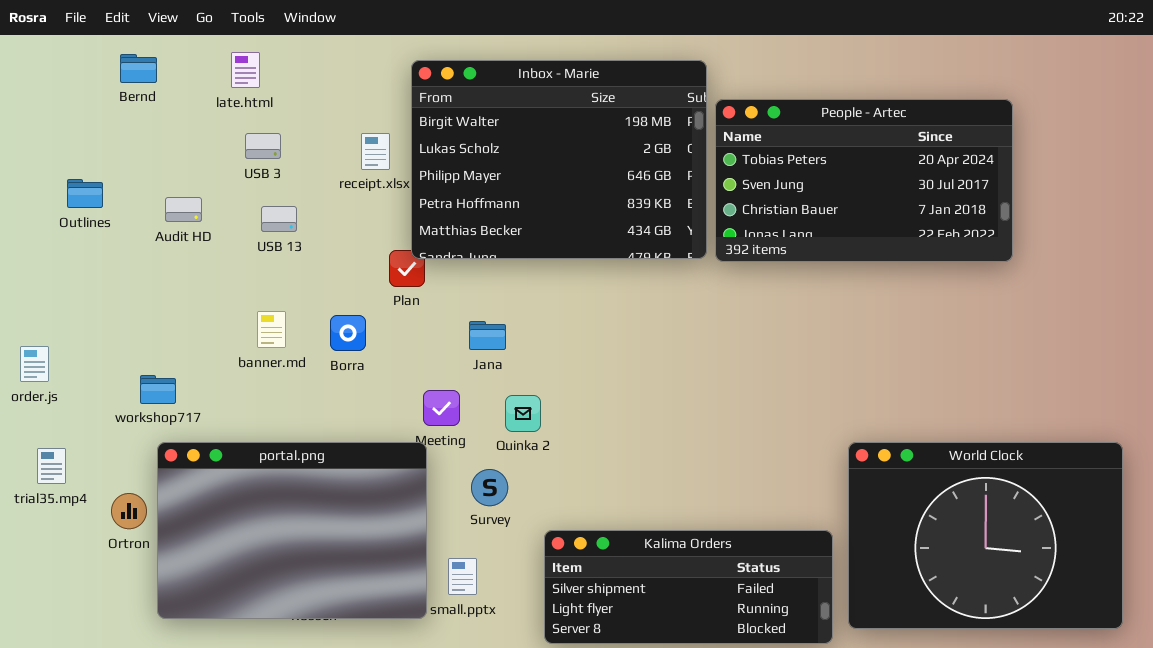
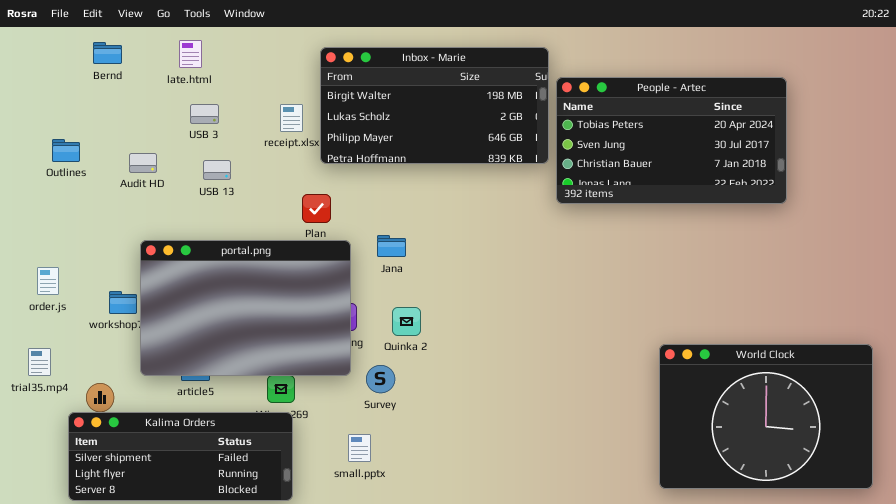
Inbox - Marie: [411,60,707,259] -> [320,47,549,164], resized
Jana: [469,321,506,350] -> [377,235,406,257], moved
order.js: [20,346,49,382] -> [37,267,59,295], moved
portal.png: [157,442,427,619] -> [140,240,351,376], moved
Kalima Orders: [544,530,833,644] -> [68,412,293,501], moved

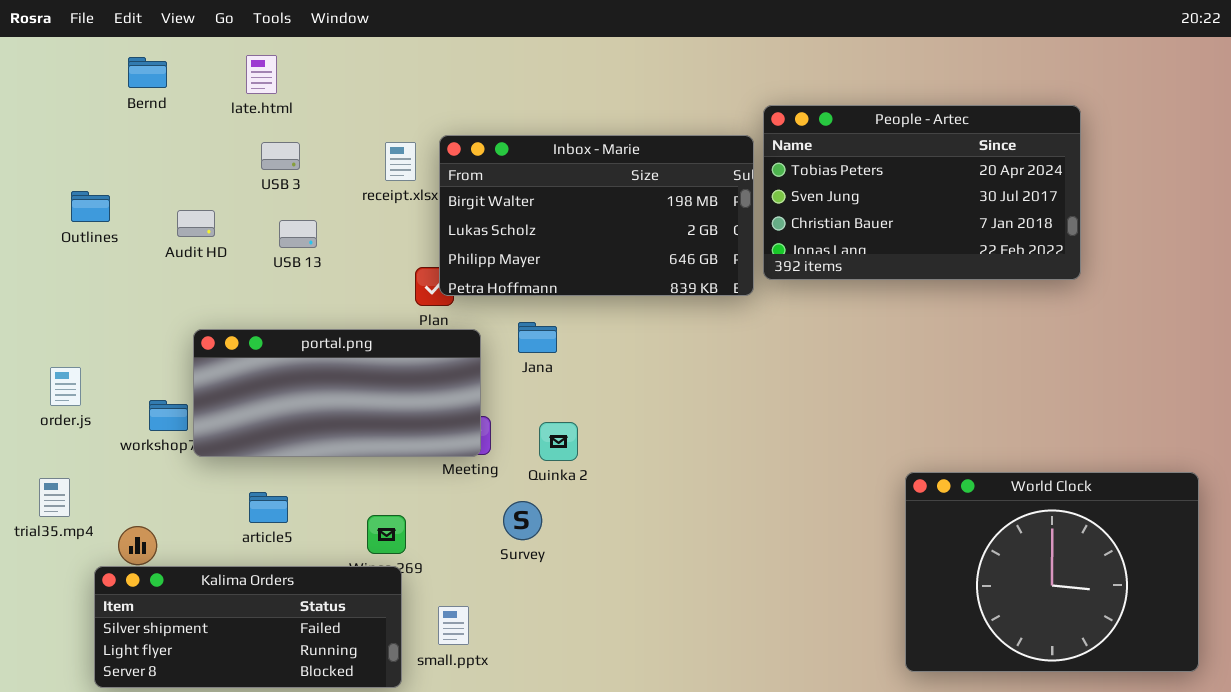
Inbox - Marie: [320,47,549,164] -> [439,135,754,296], moved
portal.png: [140,240,351,376] -> [193,329,481,457], resized
small.pptx: [348,434,371,462] -> [438,606,469,645], moved

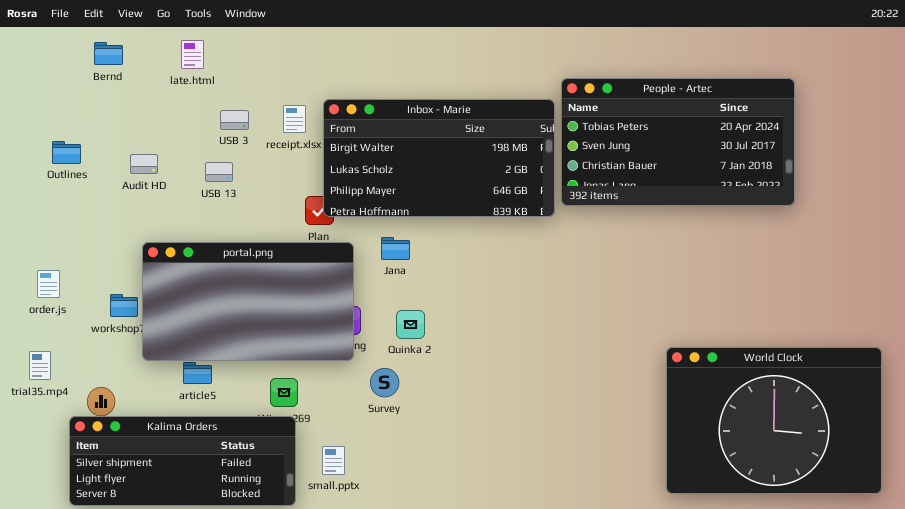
USB 3: [261,142,300,170] -> [220,110,249,130], moved
portal.png: [193,329,481,457] -> [142,242,354,361], resized

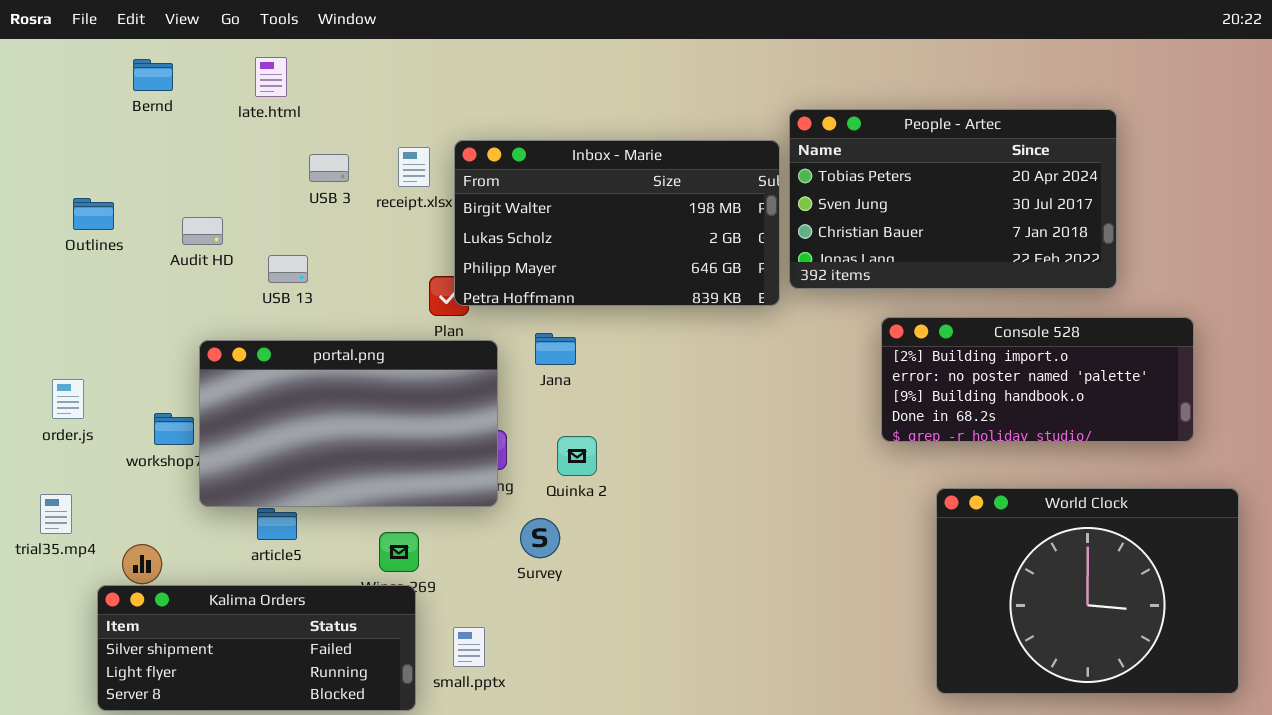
USB 13: [205,162,233,182] -> [268,255,308,283], moved
Console 528: none -> [881,317,1194,442], opened

